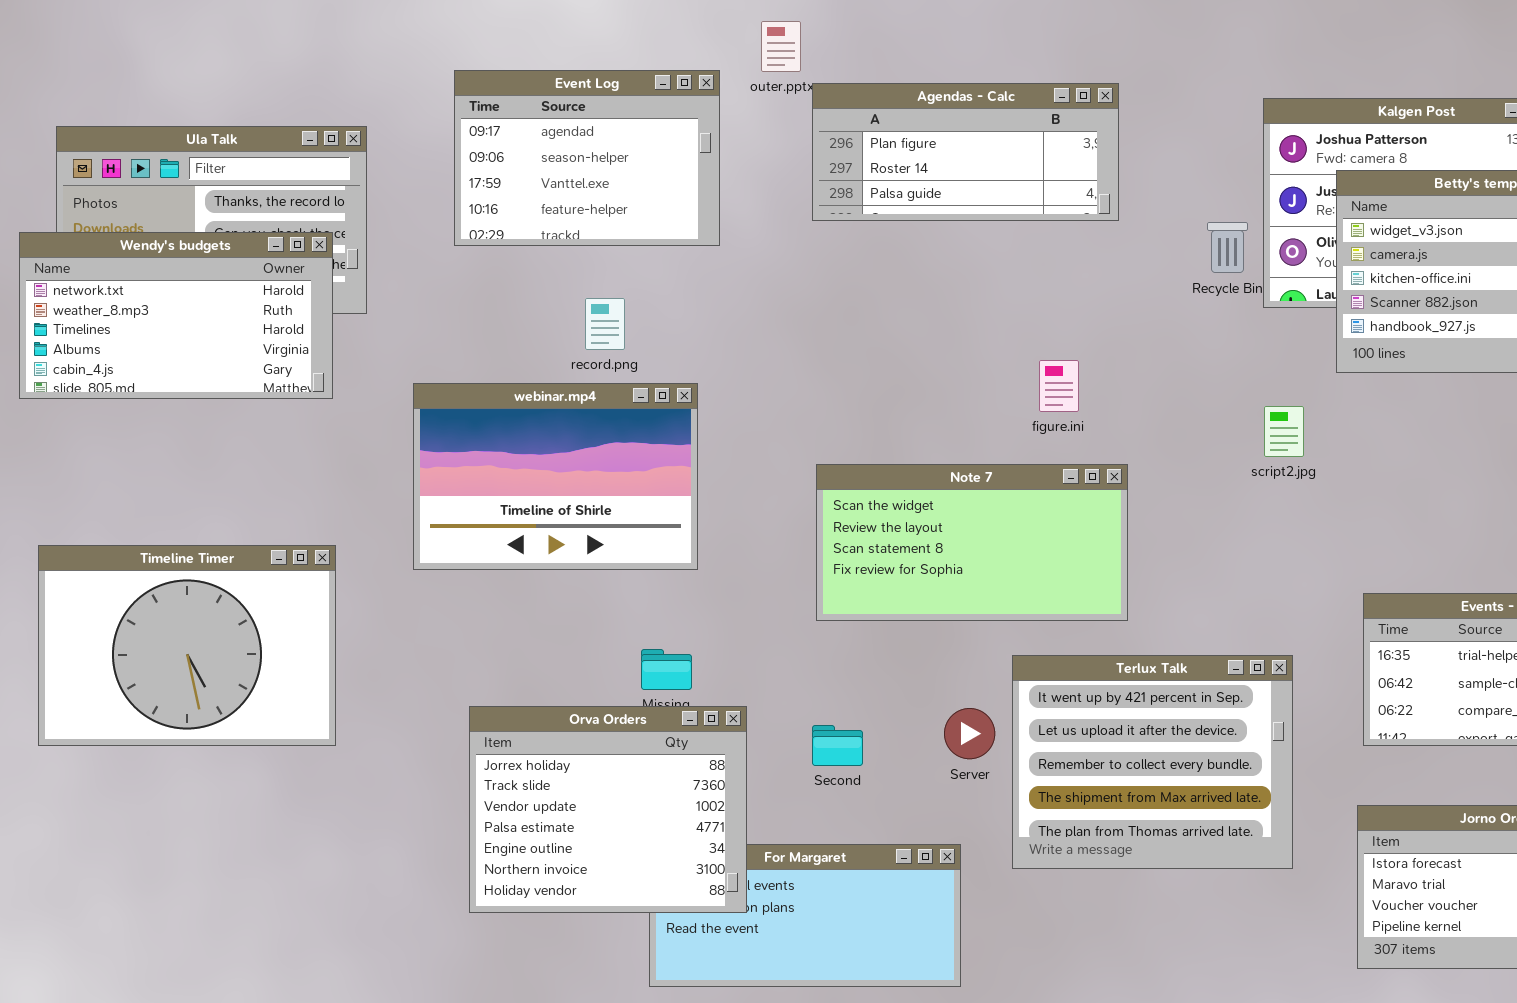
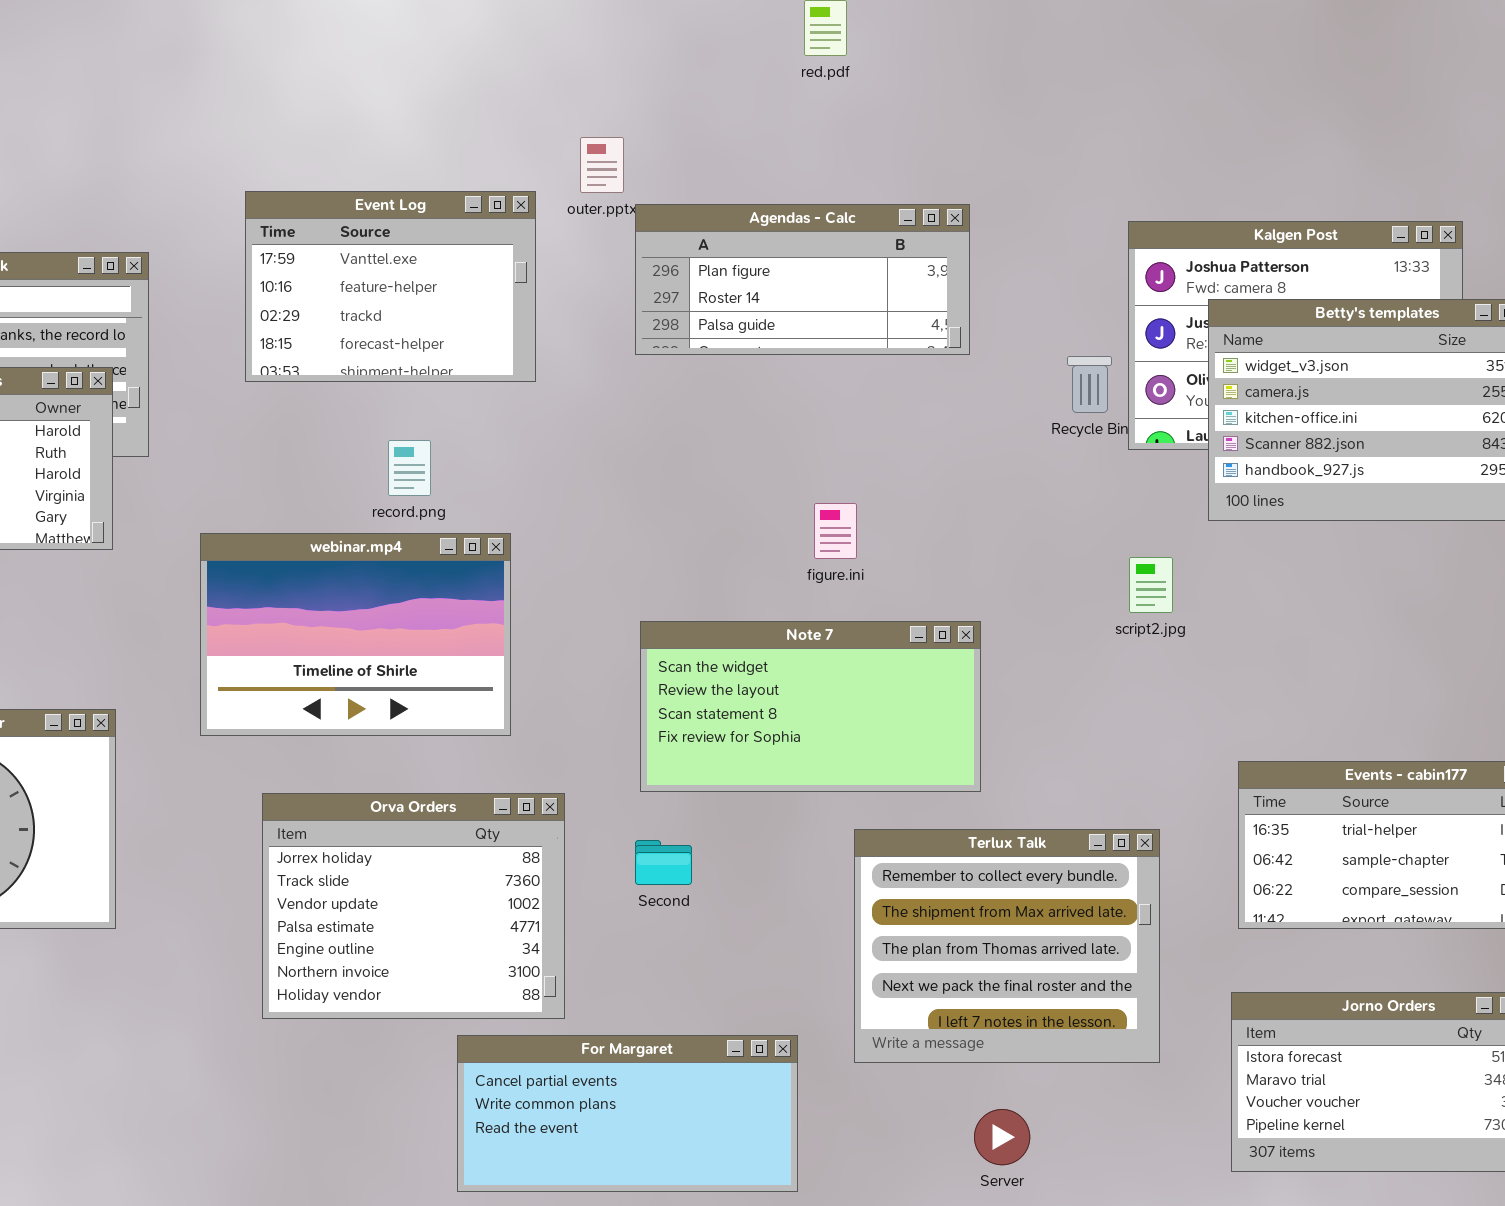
Event Log: [454,70,720,246] -> [245,191,536,382], scrolled down 2 rows
figure.ini: [1039,360,1079,412] -> [814,503,857,559], moved
Terlux Talk: [1012,655,1293,869] -> [854,829,1160,1063], scrolled down 2 rows
Orva Orders: [469,706,747,913] -> [262,793,565,1019], moved
Server: [944,708,995,759] -> [974,1109,1030,1165], moved
Second: [812,725,863,766] -> [635,840,692,885], moved

